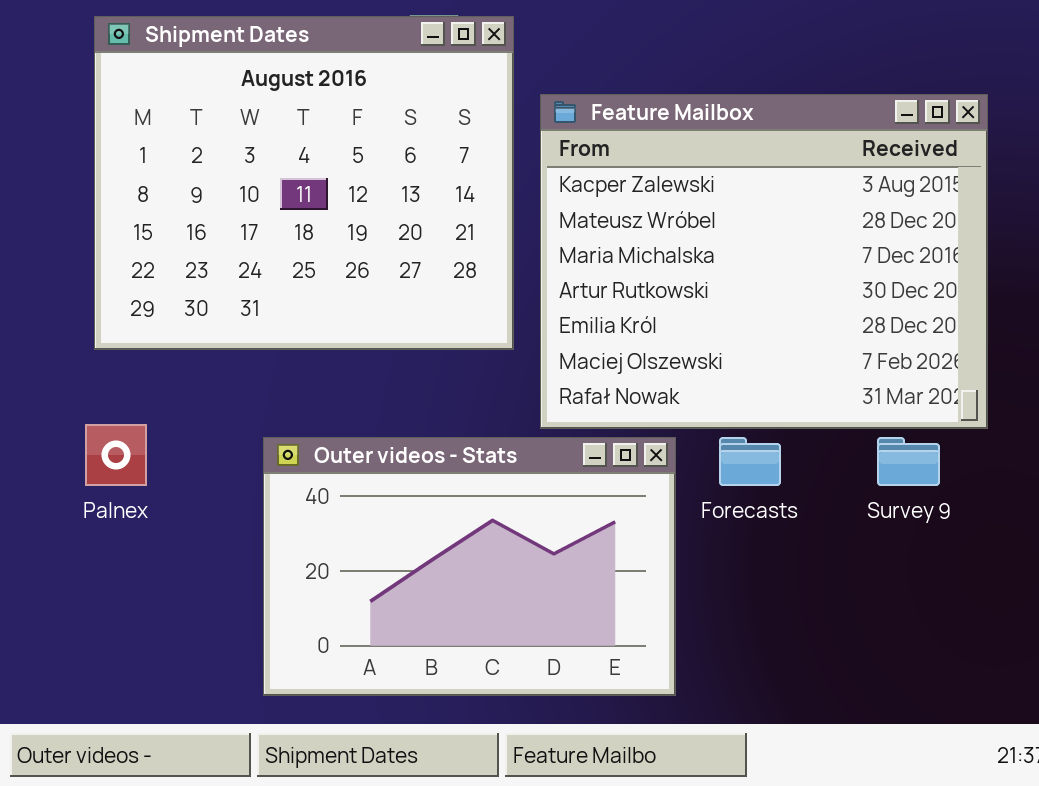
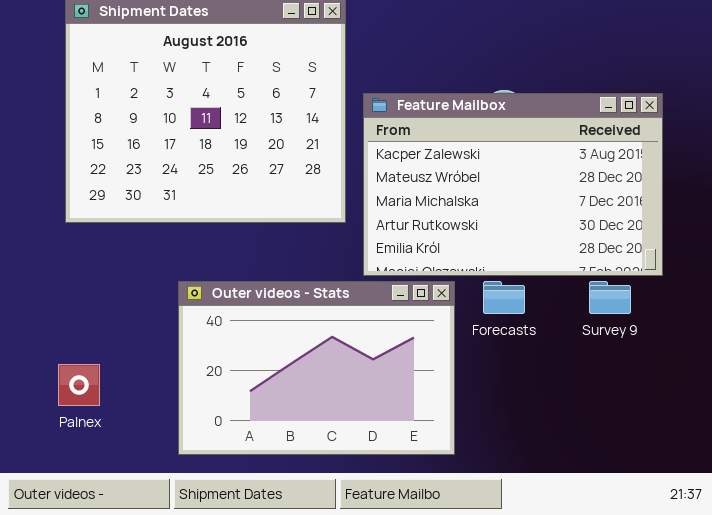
Feature Mailbox: [540,94,988,429] -> [363,93,663,276], resized
Palnex: [85,424,147,486] -> [58,364,100,406], moved

